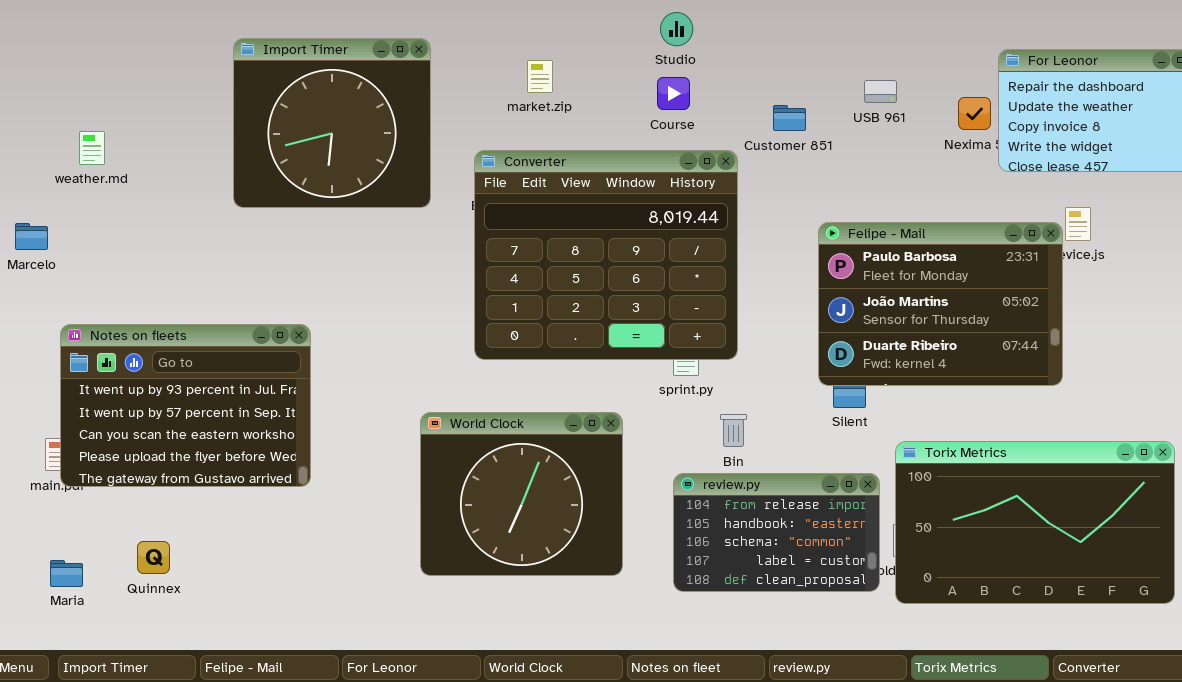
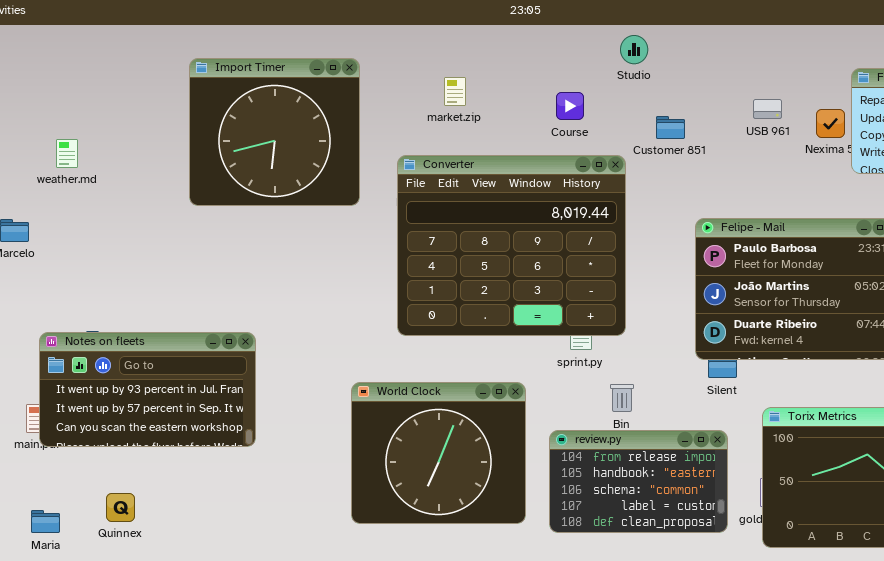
Studio: [660,12,693,46] -> [620,35,648,64], moved
USB 961: [864,80,897,103] -> [753,99,782,119], moved
Notes on fleets: [60,324,311,487] -> [39,332,256,447], resized
review.py: [673,473,880,592] -> [549,430,728,533], moved

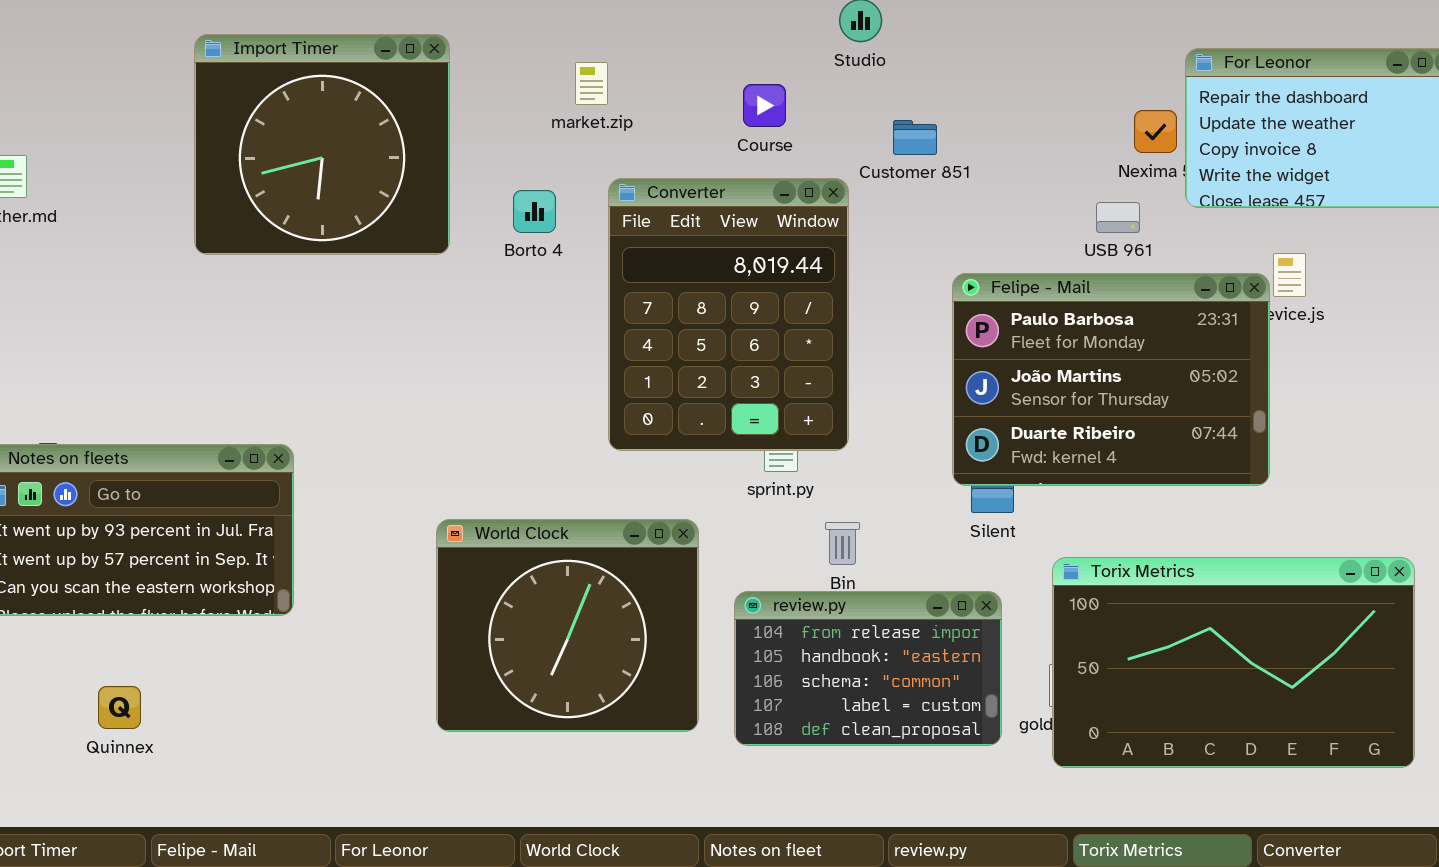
USB 961: [753,99,782,119] -> [1096,202,1140,233], moved
Converter: [397,155,626,336] -> [608,178,849,451], resized
Quinnex: [106,493,135,522] -> [98,686,141,729], moved

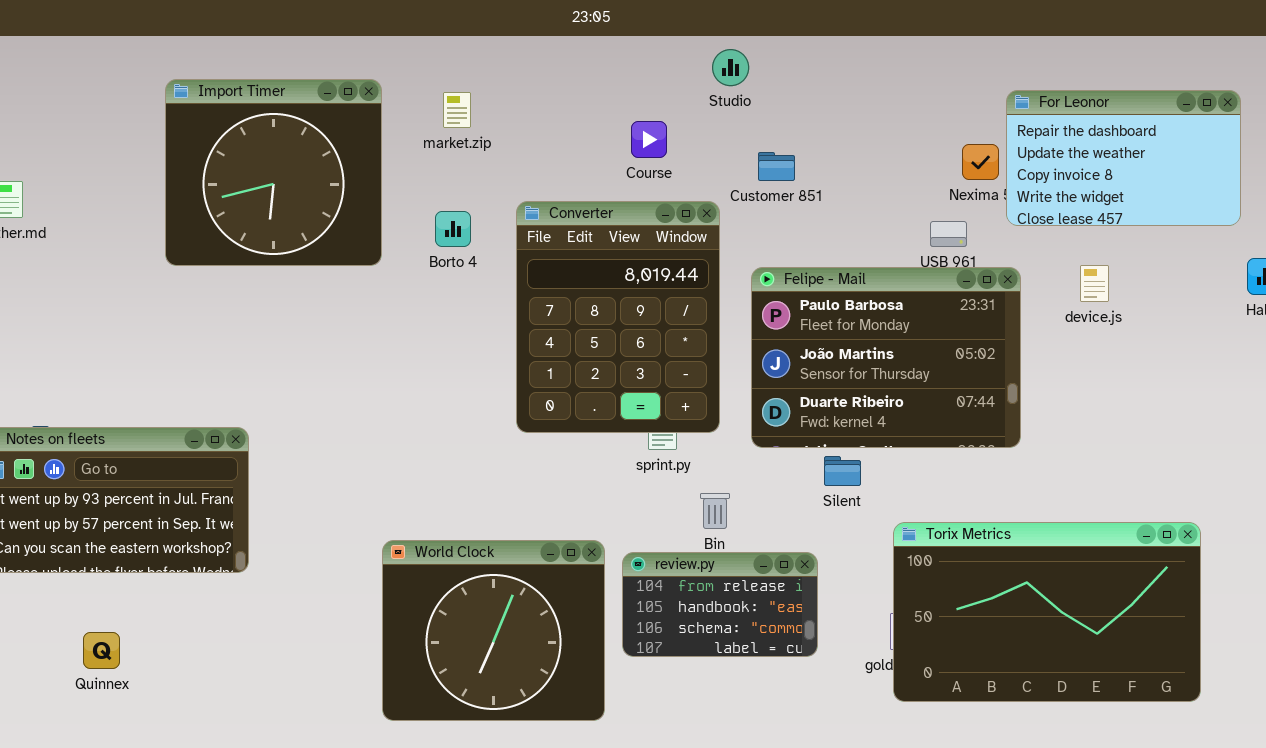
market.zip: [575,62,608,105] -> [443,92,471,128], moved
Felipe - Mail: [952,273,1270,486] -> [751,267,1021,448], moved
World Clock: [436,519,699,732] -> [382,540,605,721], moved
review.py: [734,591,1002,746] -> [622,552,818,657], resized

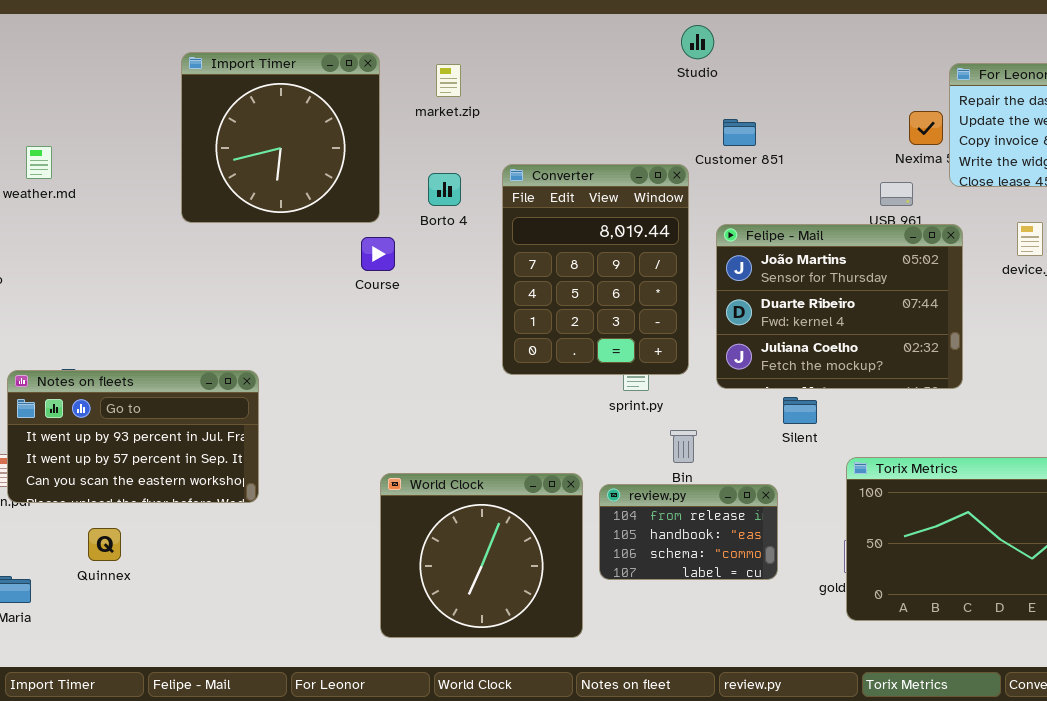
Course: [631,121,667,158] -> [361,237,395,271], moved
Felipe - Mail: [751,267,1021,448] -> [716,224,963,389], scrolled down 1 row
Quinnex: [83,632,120,669] -> [88,528,121,561], moved

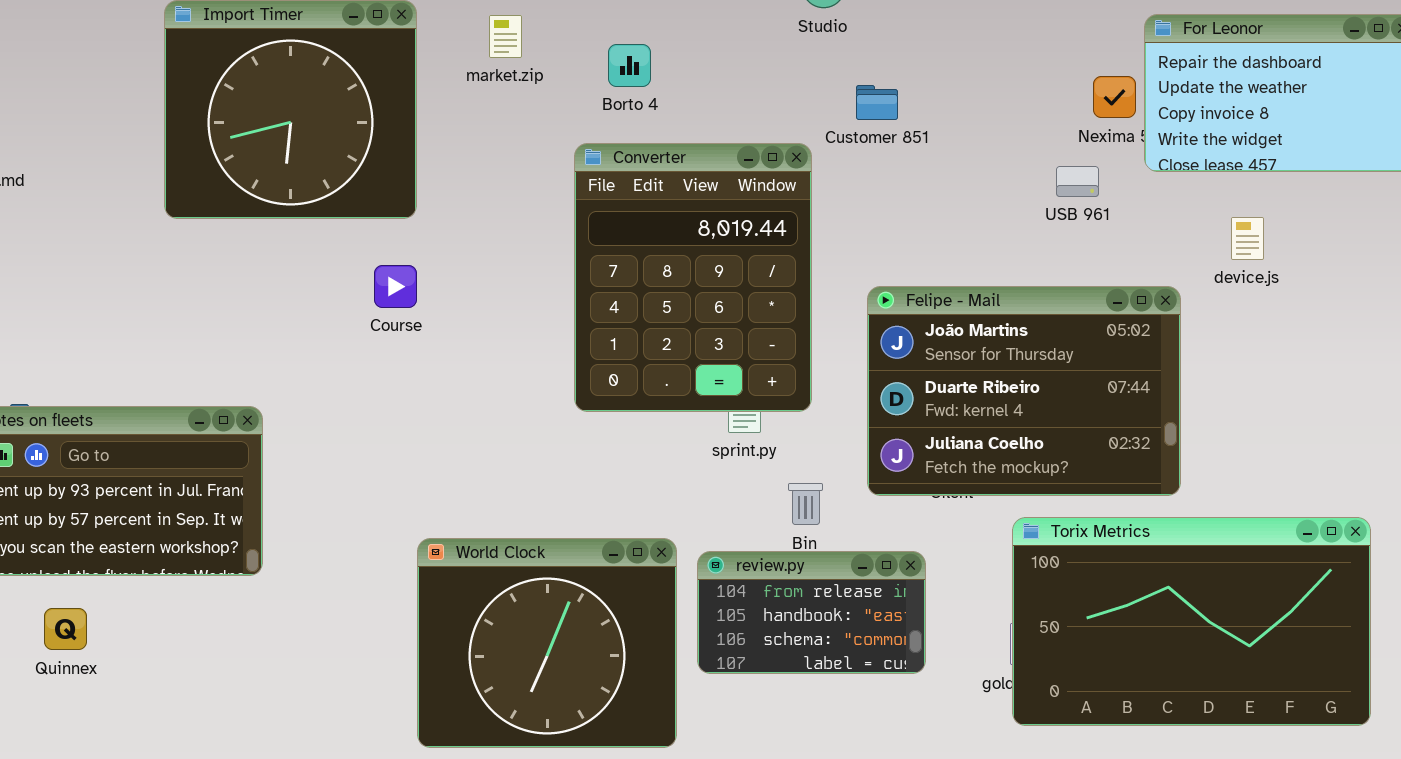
Borto 4: [428,173,461,206] -> [608,44,651,87], moved
Felipe - Mail: [716,224,963,389] -> [867,286,1181,496], moved
Course: [361,237,395,271] -> [374,265,417,308], moved

